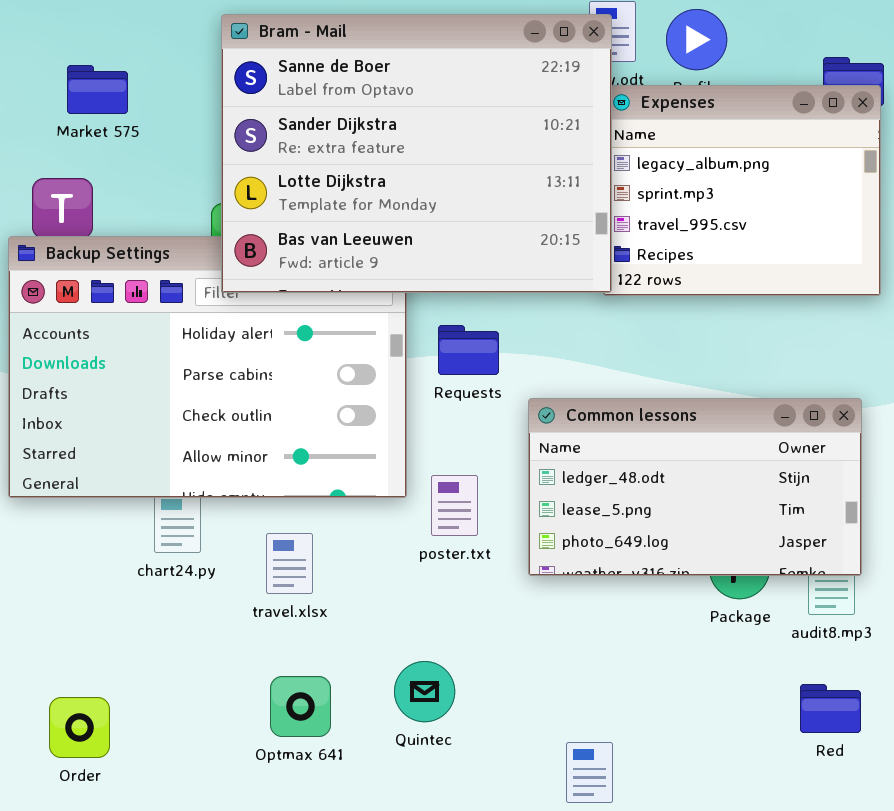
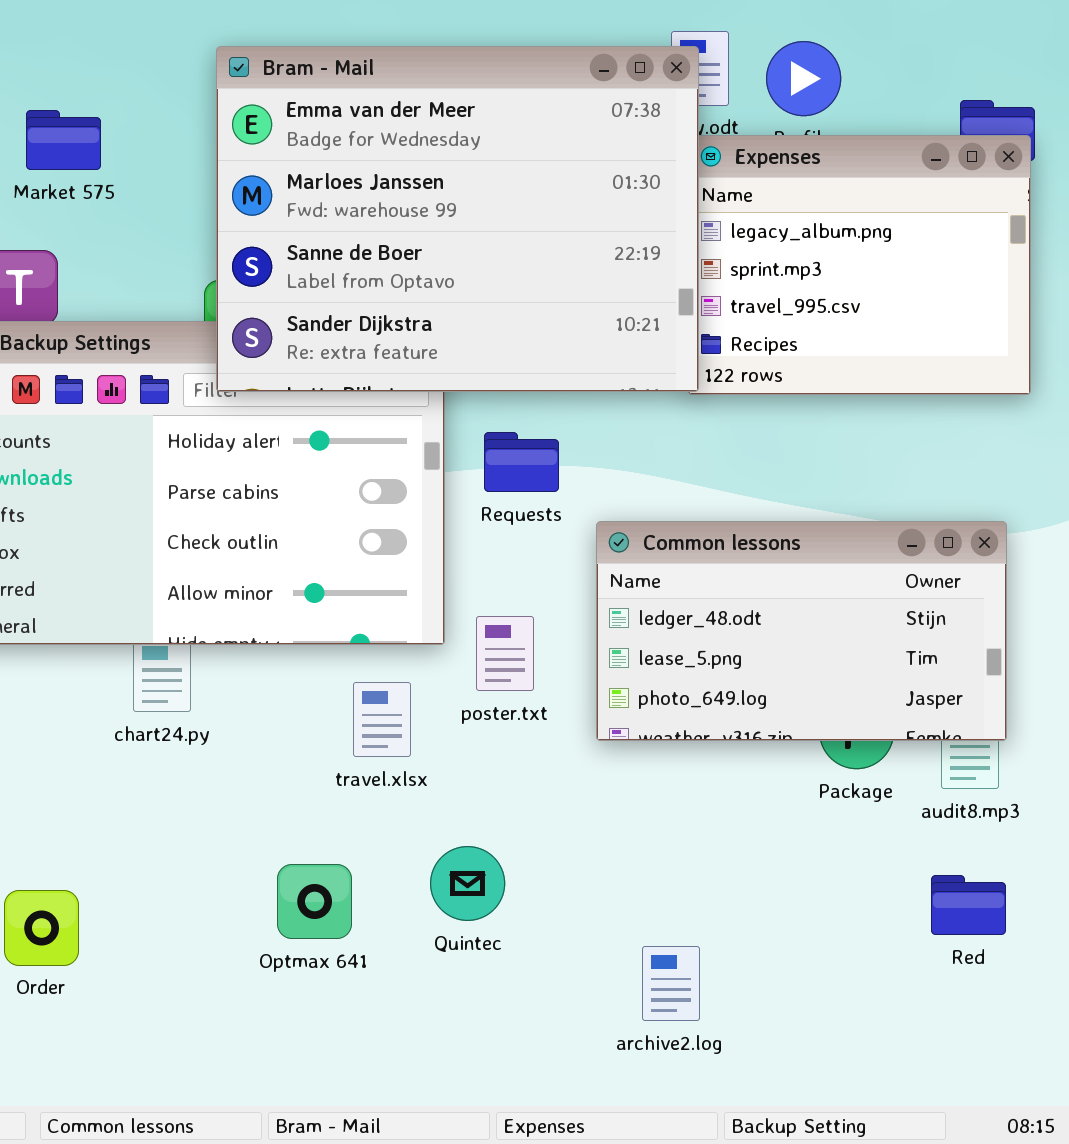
Bram - Mail: [221,14,612,293] -> [216,46,699,392], scrolled up 2 rows
travel.xlsx: [266,533,313,594] -> [353,682,411,757], moved

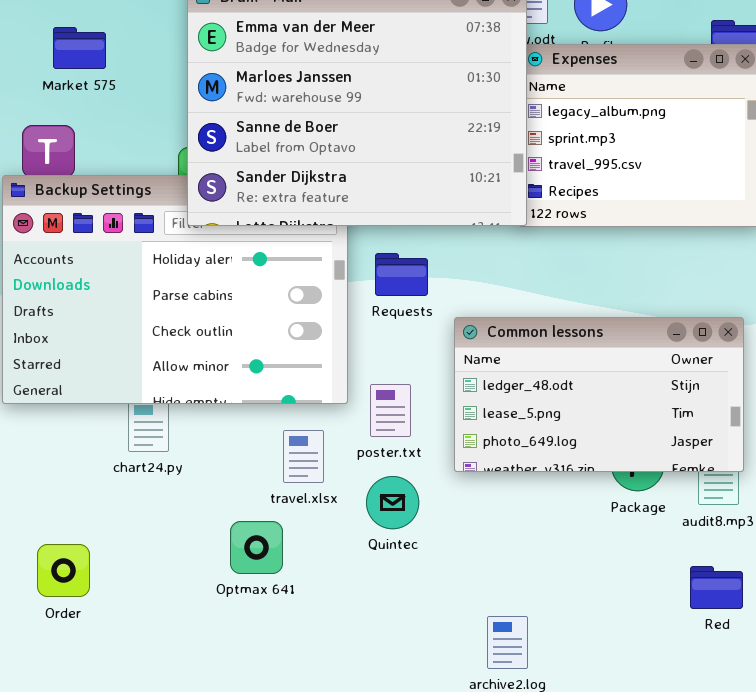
Quintec: [430,846,505,921] -> [366,476,419,529], moved
Optmax 641: [277,864,352,939] -> [230,521,283,574], moved
Order: [4,890,79,966] -> [37,544,90,597], moved

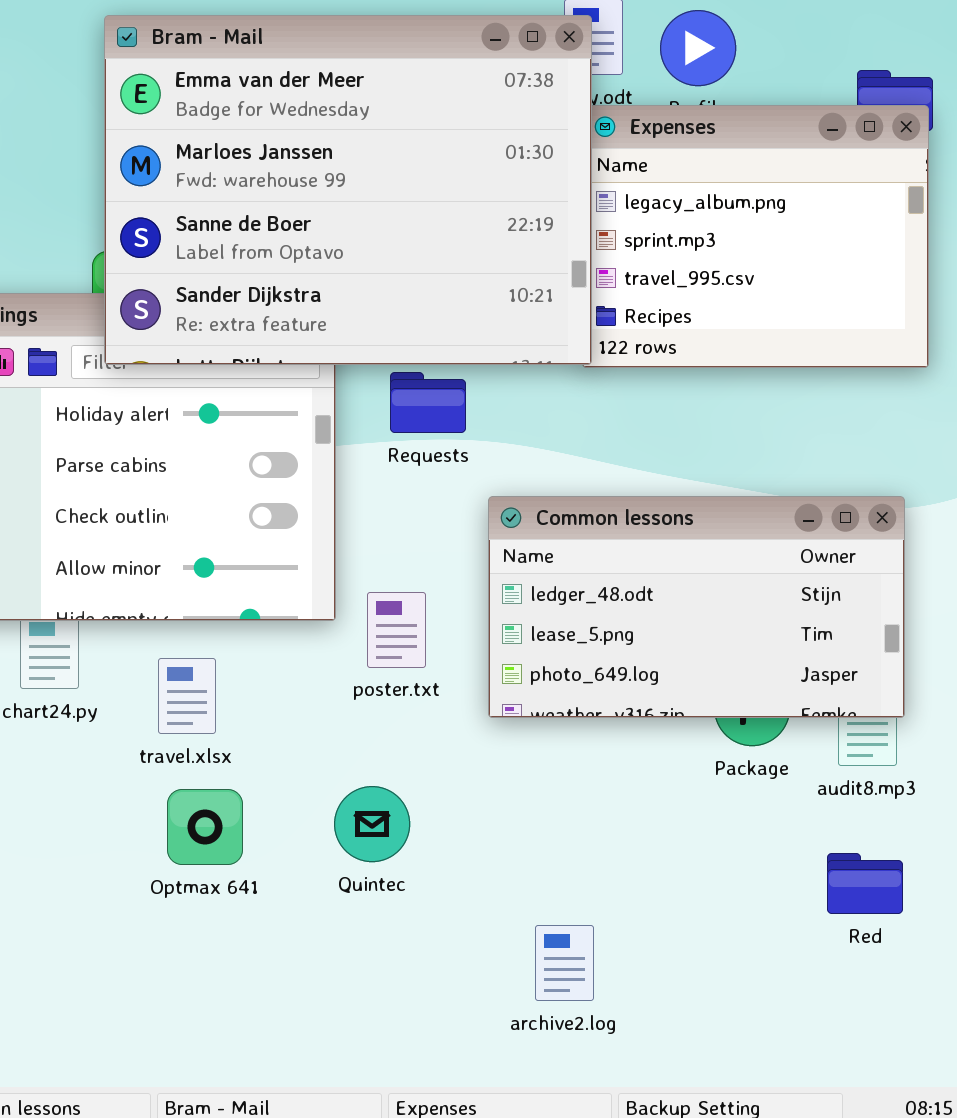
Requests: [375,253,428,296] -> [390,372,466,433], moved
travel.xlsx: [283,430,324,483] -> [158,658,216,734], moved
Quintec: [366,476,419,529] -> [334,786,410,862], moved

